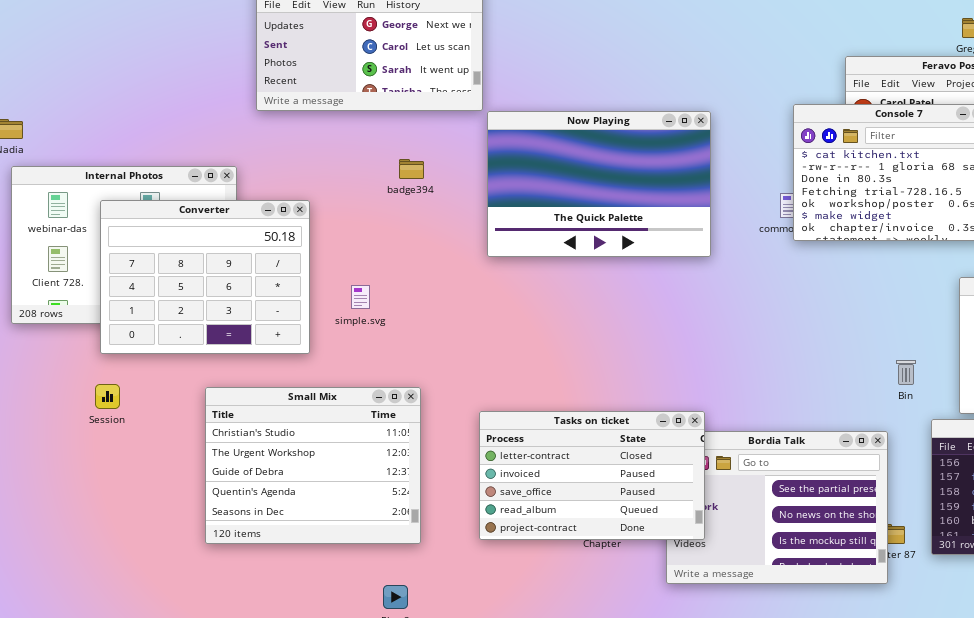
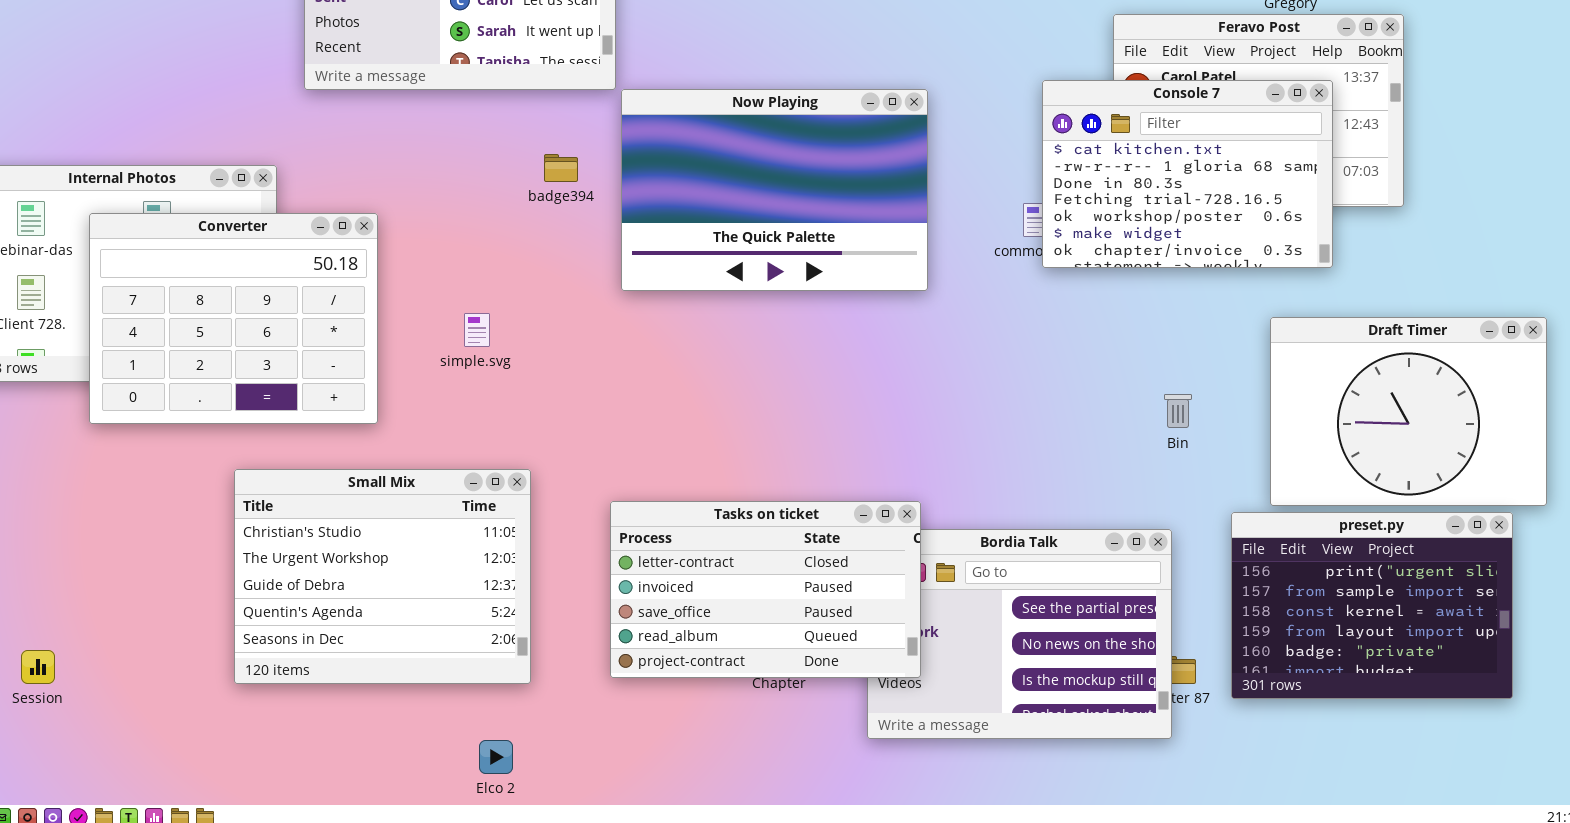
badge394: [399,159,424,179] -> [544,154,578,182], moved
simple.svg: [351,285,370,309] -> [464,313,490,347], moved
Bin: [896,360,916,385] -> [1164,394,1192,428], moved
Session: [95,384,120,409] -> [21,650,55,684], moved

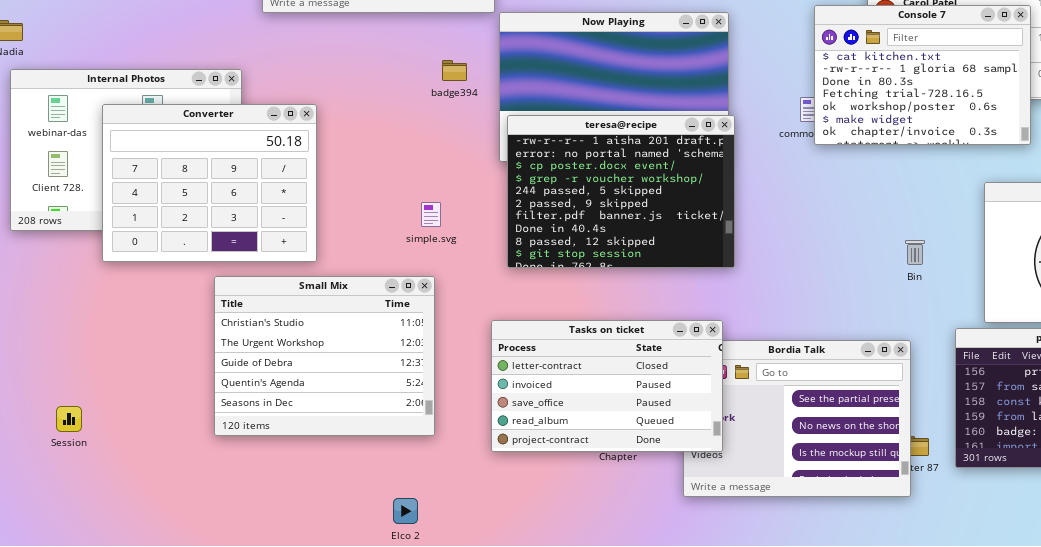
teresa@recipe: none -> [507,115,735,268], opened
simple.svg: [464,313,490,347] -> [421,202,441,227], moved
Small Mix: [234,469,531,684] -> [214,276,435,436], moved
Session: [21,650,55,684] -> [56,406,82,432], moved

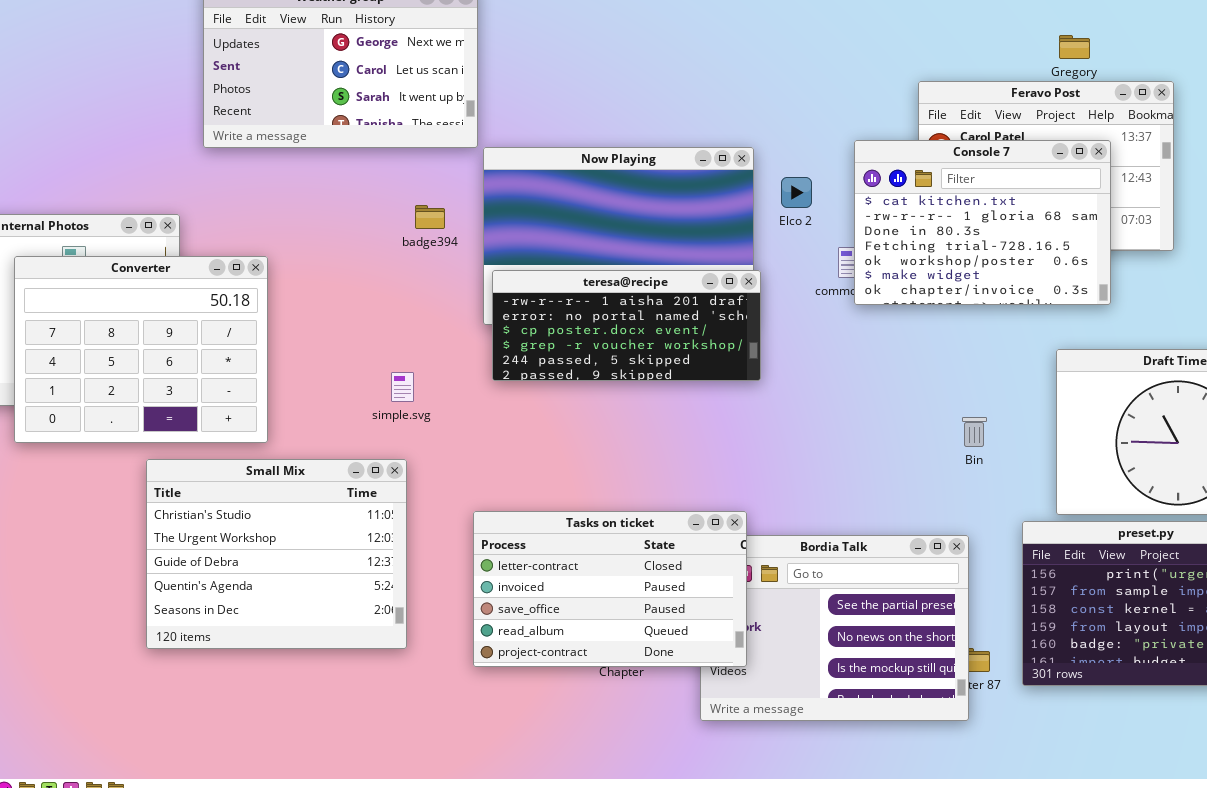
teresa@recipe: [507,115,735,268] -> [492,270,761,381], resized
Elco 2: [393,498,418,524] -> [781,177,812,208], moved

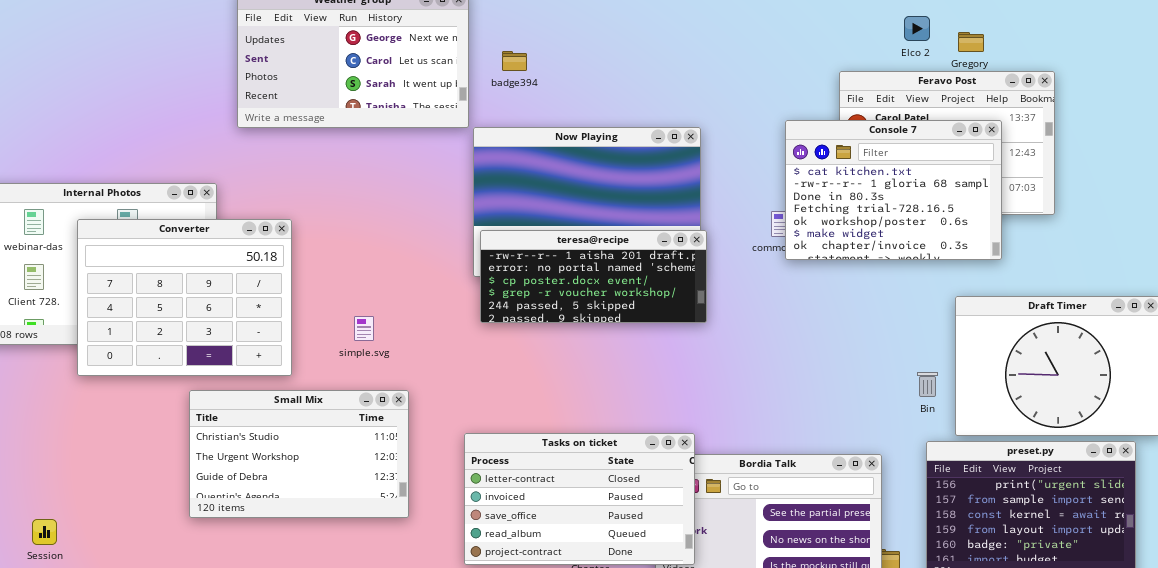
Elco 2: [781,177,812,208] -> [904,16,930,41], moved
badge394: [415,205,445,229] -> [502,51,527,71], moved
simple.svg: [391,372,414,402] -> [354,316,374,341], moved
Bin: [962,417,987,447] -> [917,372,938,397], moved
Small Mix: [146,459,407,649] -> [189,390,409,518], resized

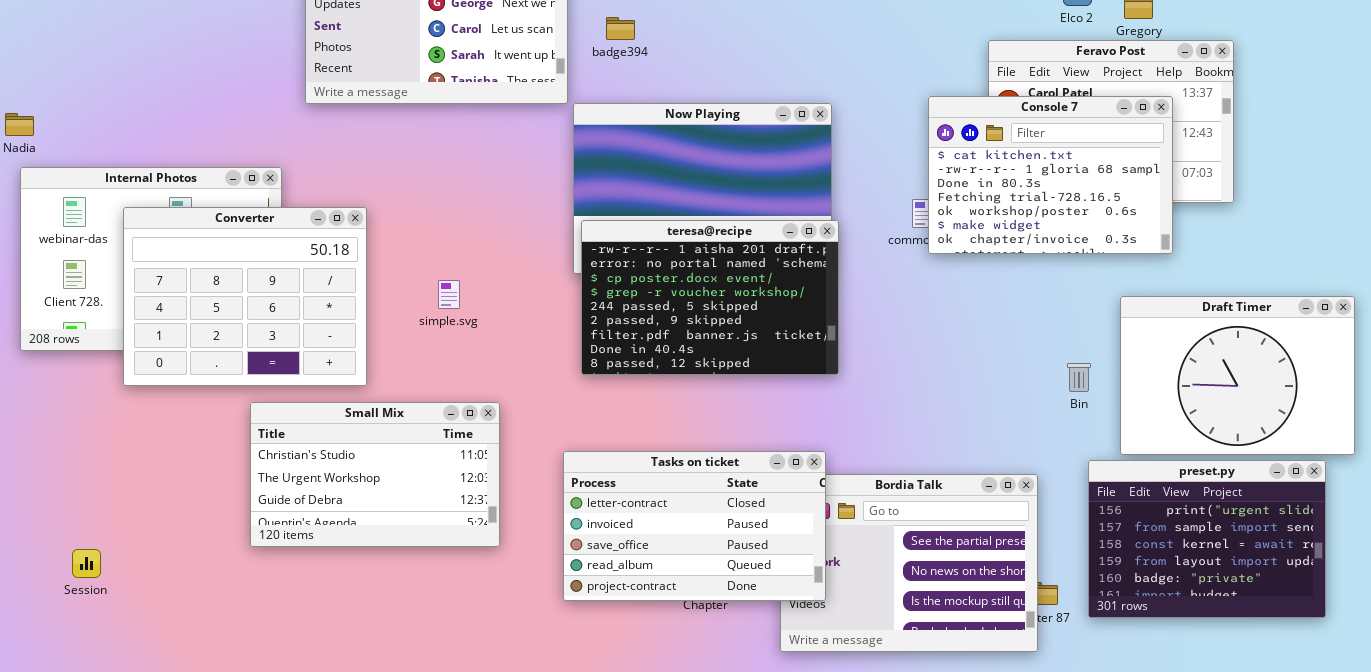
teresa@recipe: [480,230,707,323] -> [581,220,839,375], resized
simple.svg: [354,316,374,341] -> [438,280,460,309], moved
Bin: [917,372,938,397] -> [1067,363,1091,392], moved

